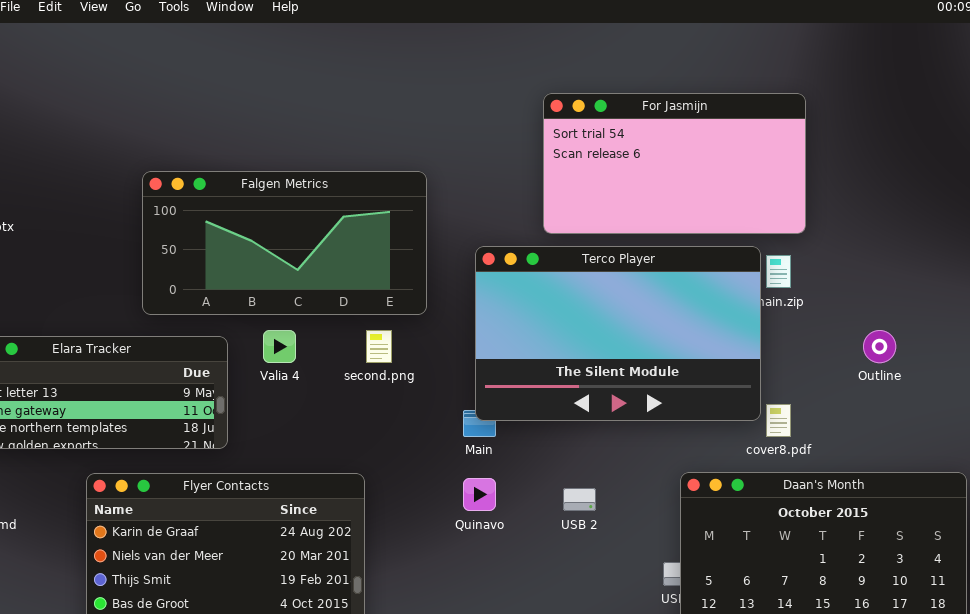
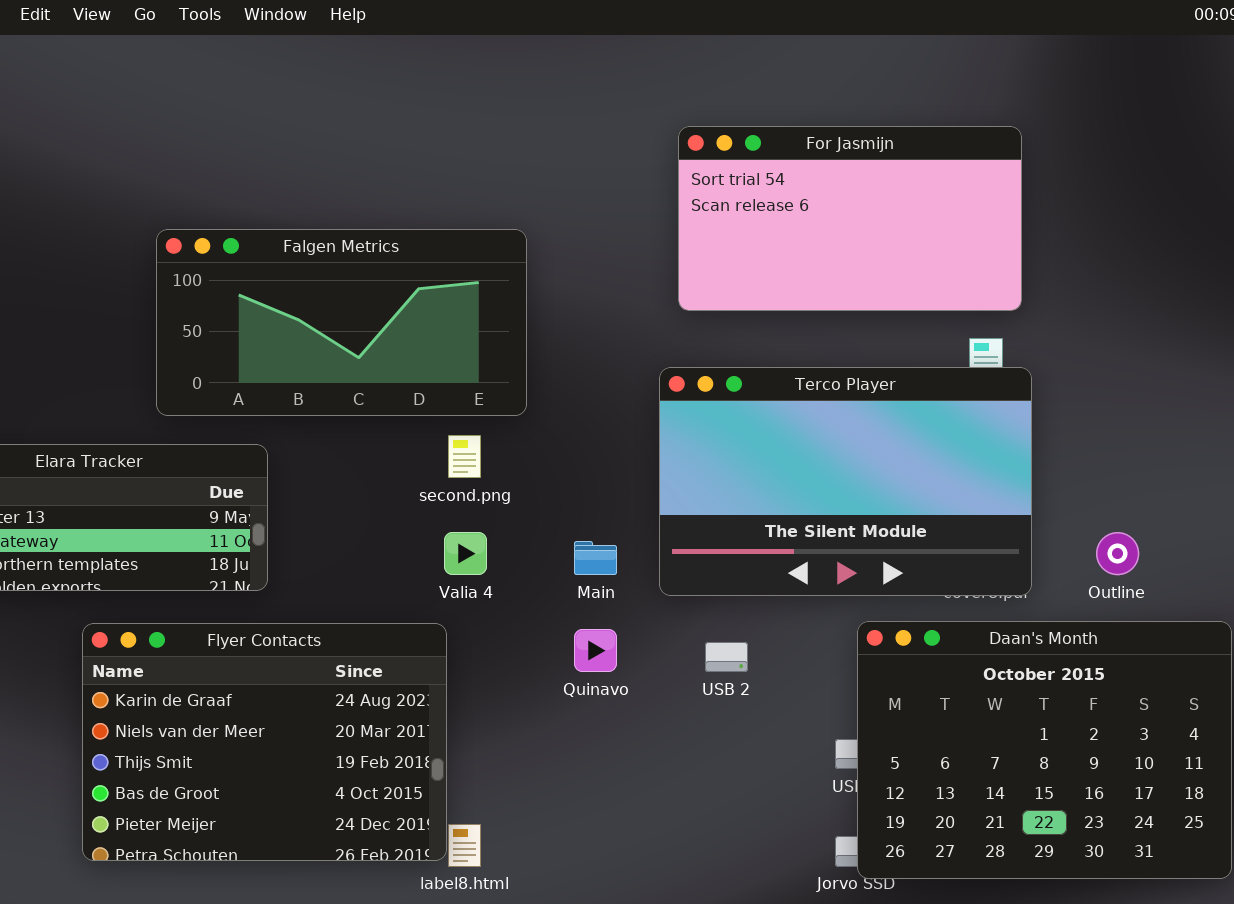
Terco Player: [475,246,761,421] -> [659,367,1032,596], moved
Valia 4: [263,330,296,363] -> [444,532,487,575], moved
Outline: [863,330,896,363] -> [1096,532,1139,575], moved

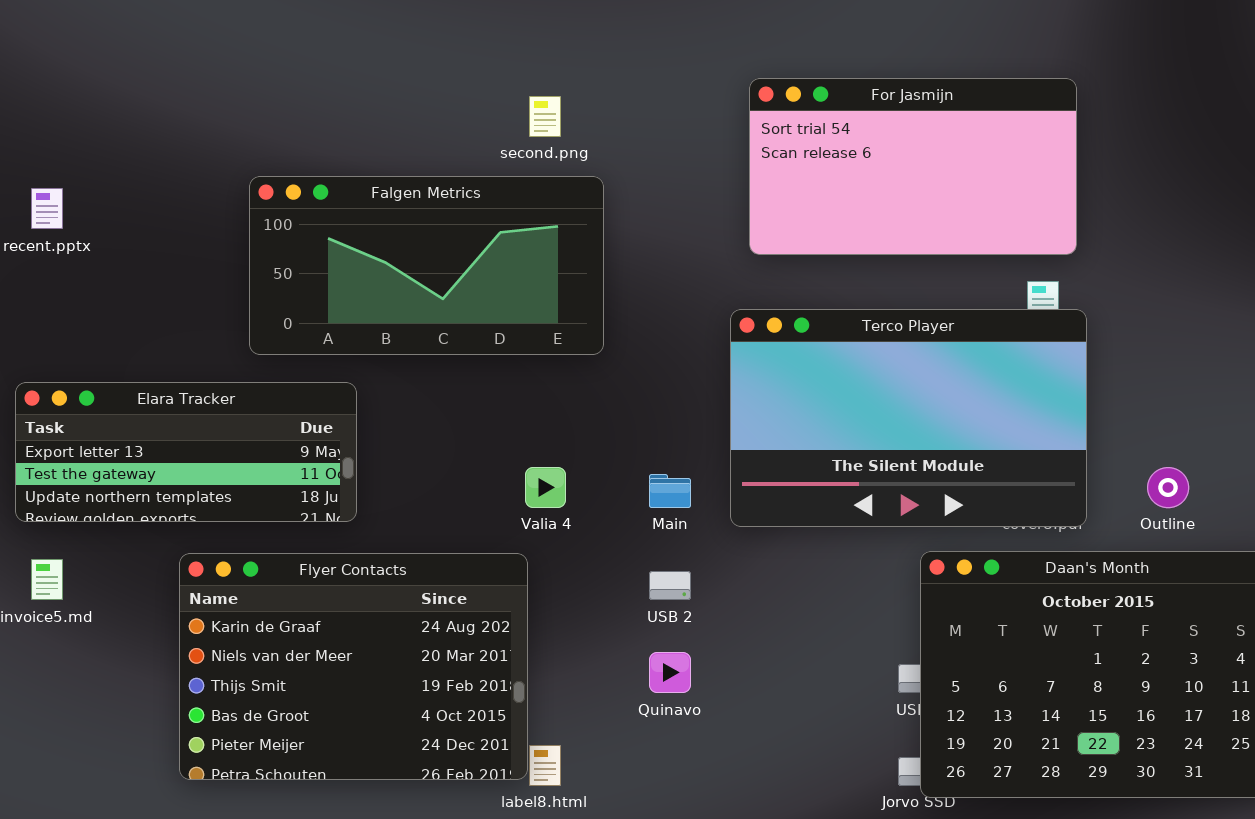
second.png: [448,435,481,478] -> [529,96,561,137], moved
Quinavo: [574,629,617,672] -> [649,652,691,693], moved
USB 2: [705,642,748,672] -> [649,571,691,600], moved

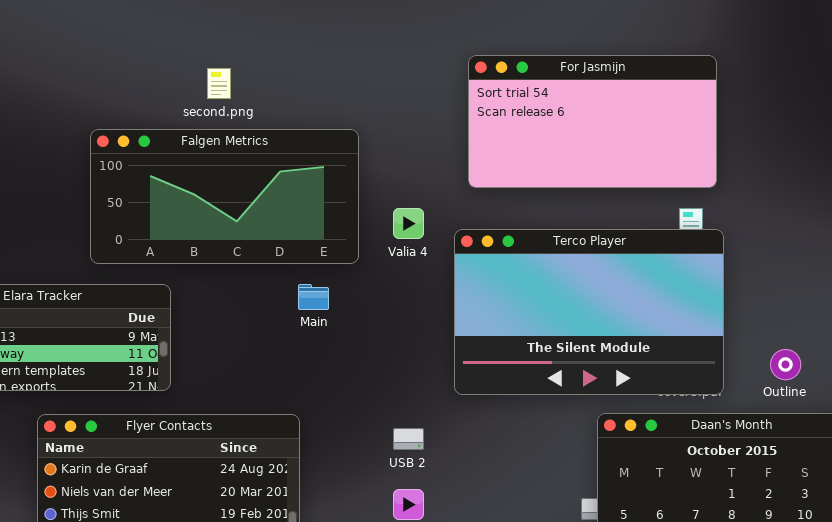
second.png: [529,96,561,137] -> [207,68,231,99], moved
Valia 4: [525,467,566,508] -> [393,208,424,239], moved
Main: [649,474,691,508] -> [298,284,329,310], moved

